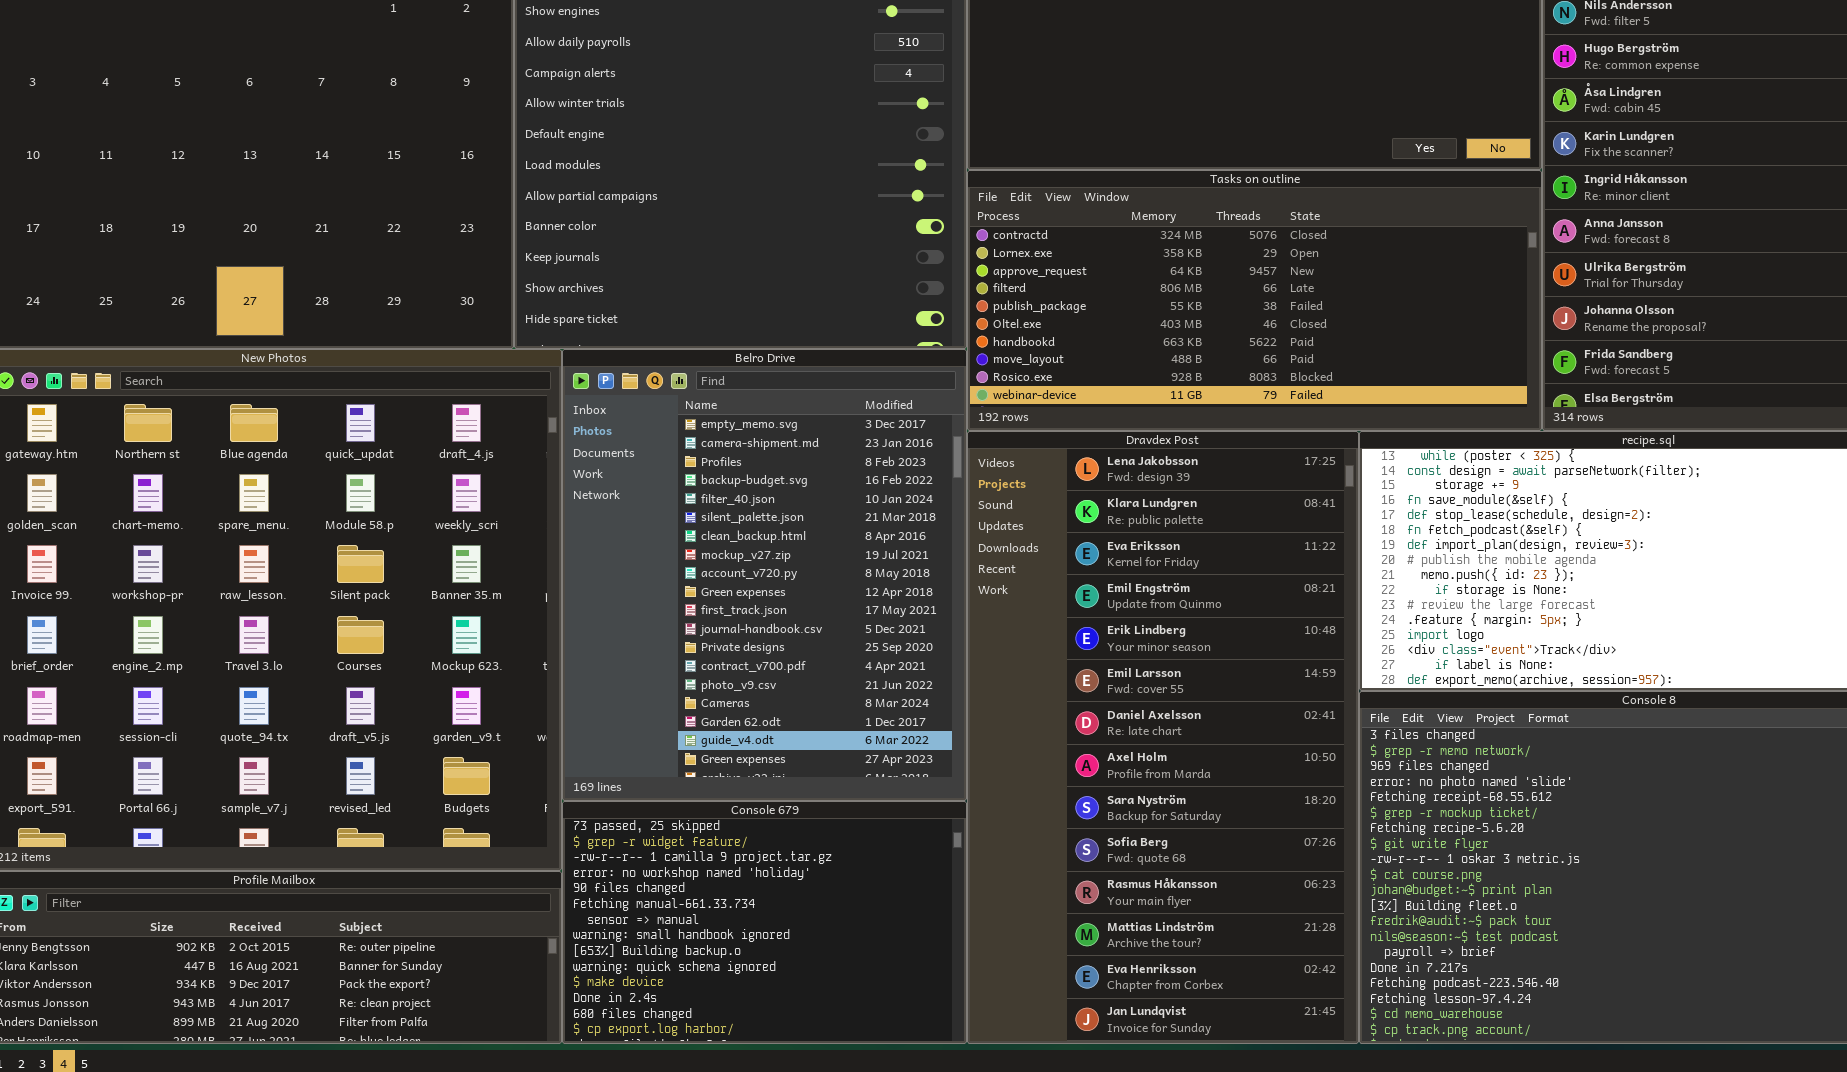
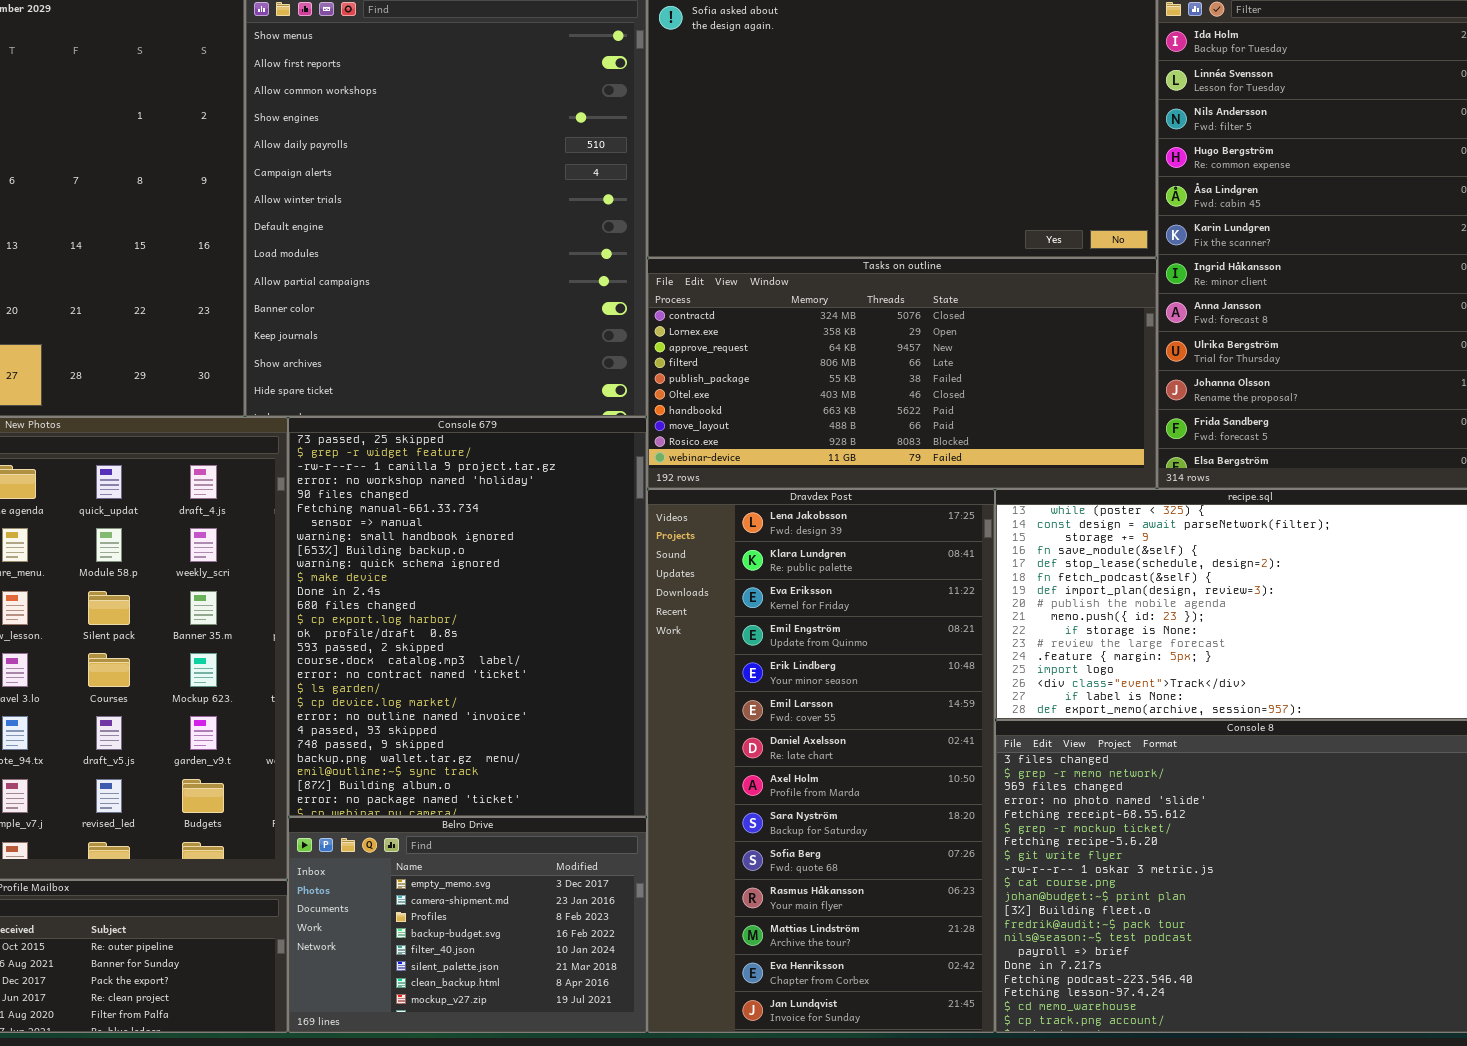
Belro Drive: [562,349,967,801] -> [288,817,647,1033], moved, resized
Console 679: [562,801,967,1044] -> [288,417,647,817], moved, resized

